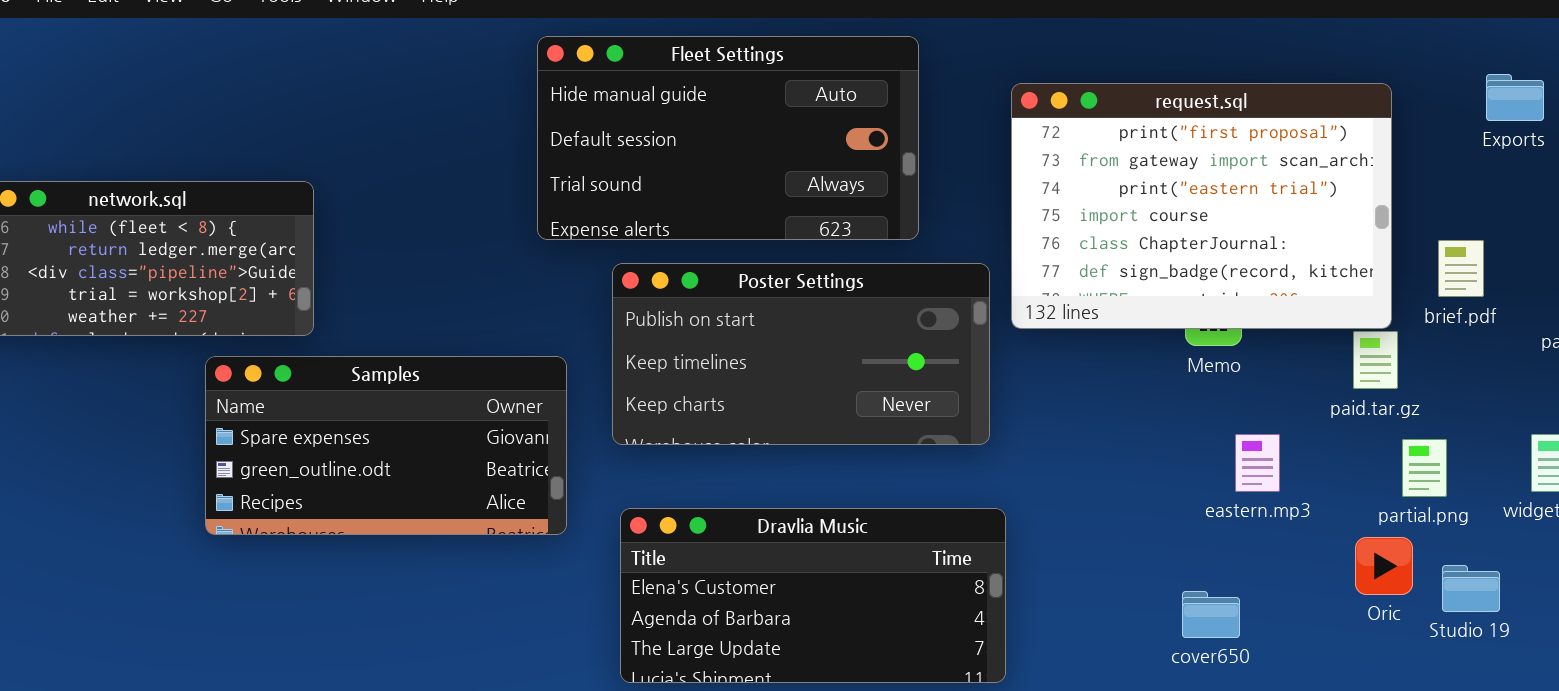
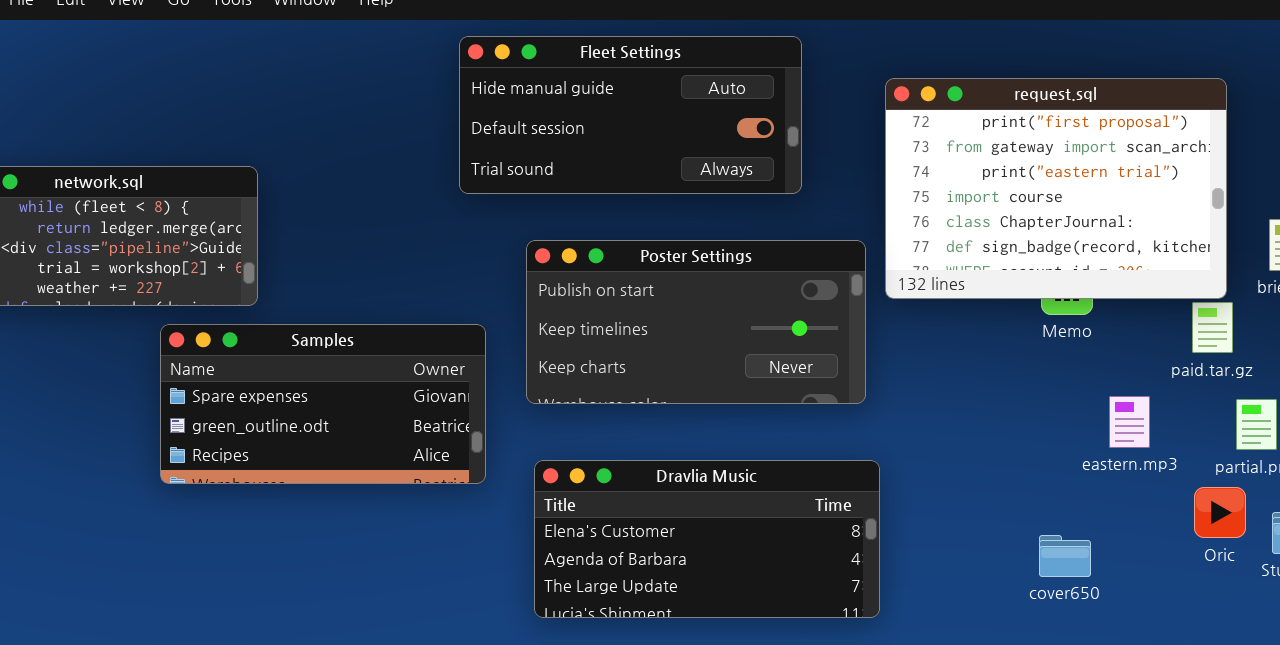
Fleet Settings: [537,36,919,240] -> [459,36,802,194], resized
eastern.mp3: [1235,434,1280,492] -> [1109,396,1150,448], moved

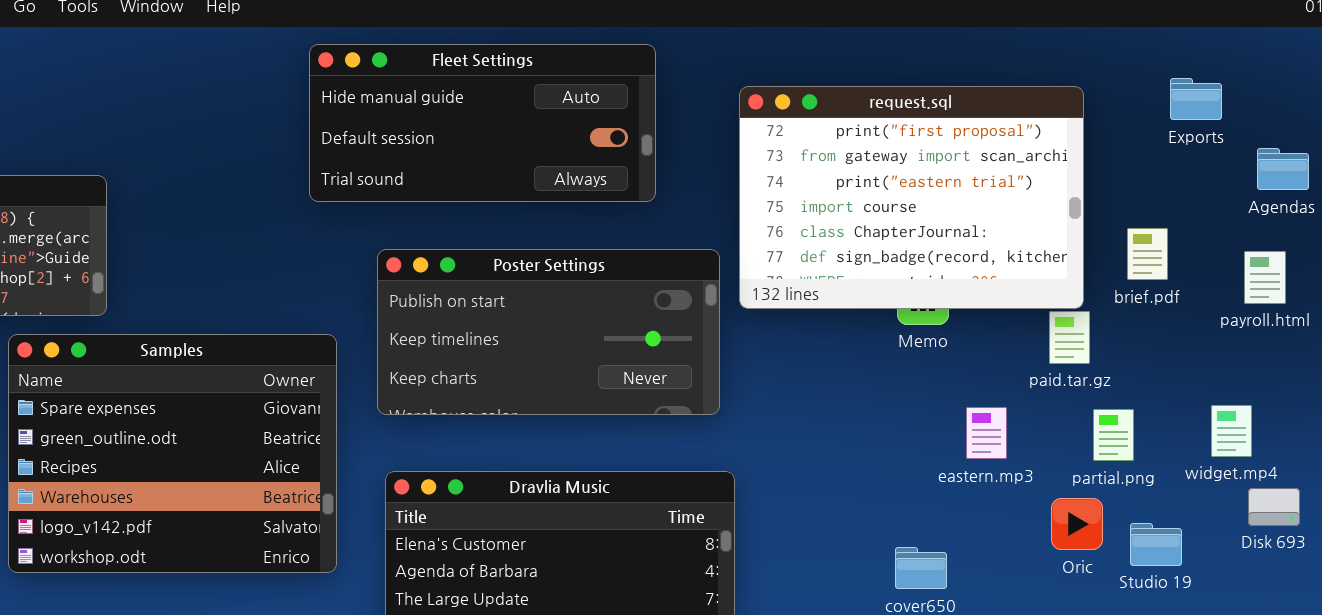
Samples: [160,324,486,484] -> [8,334,337,573], resized

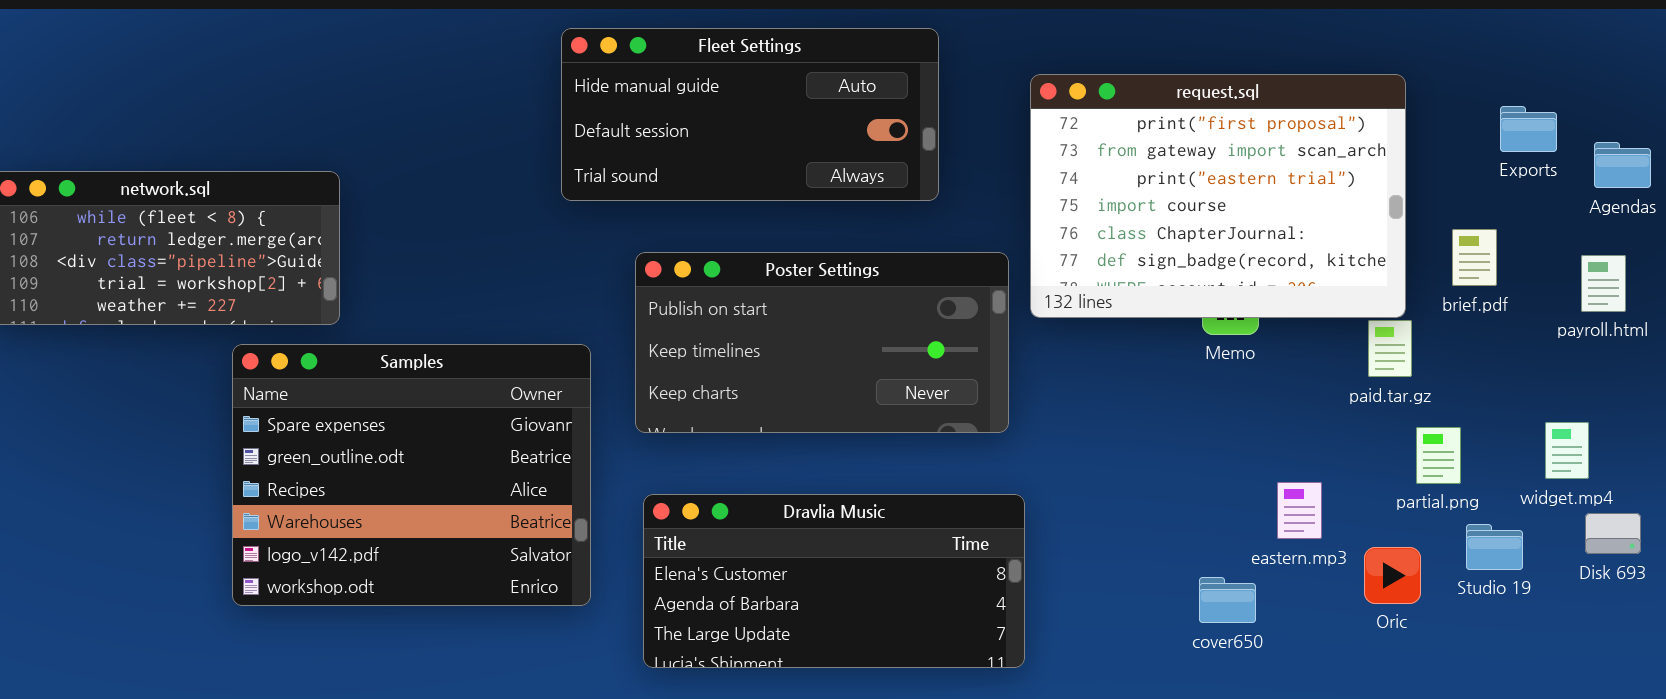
Exports: [1170,78,1222,120] -> [1500,106,1557,152], moved
eastern.mp3: [966,407,1007,459] -> [1277,482,1322,539], moved
Oric: [1051,498,1103,550] -> [1364,547,1421,604], moved
Studio 19: [1130,523,1182,566] -> [1466,524,1523,570], moved

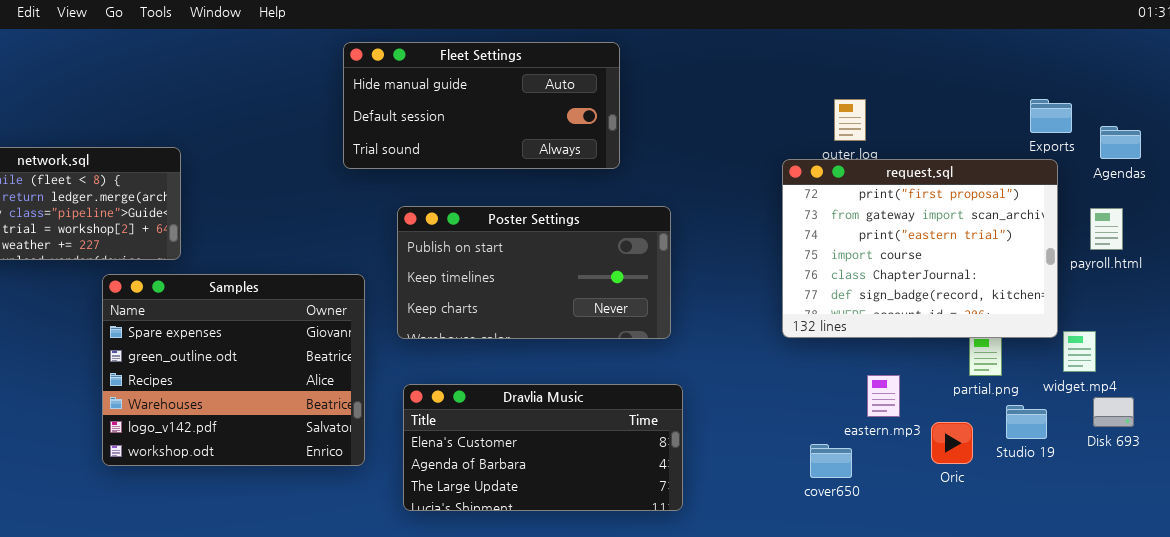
request.sql: [1030,74,1406,318] -> [782,159,1058,338], moved

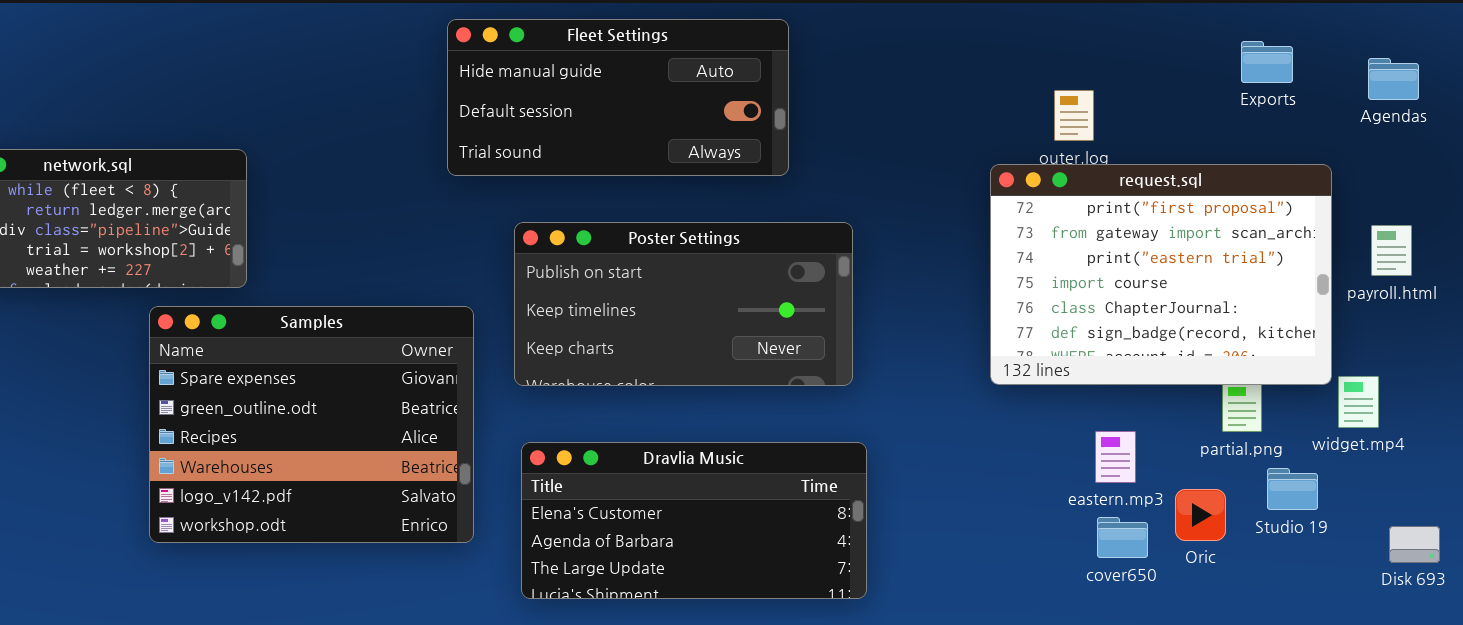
Exports: [1030,99,1072,133] -> [1241,41,1293,83], moved
Agendas: [1100,126,1141,159] -> [1368,58,1419,100], moved
Disk 693: [1093,397,1134,427] -> [1389,526,1440,563], moved
cover650: [810,444,852,478] -> [1097,517,1148,558], moved

